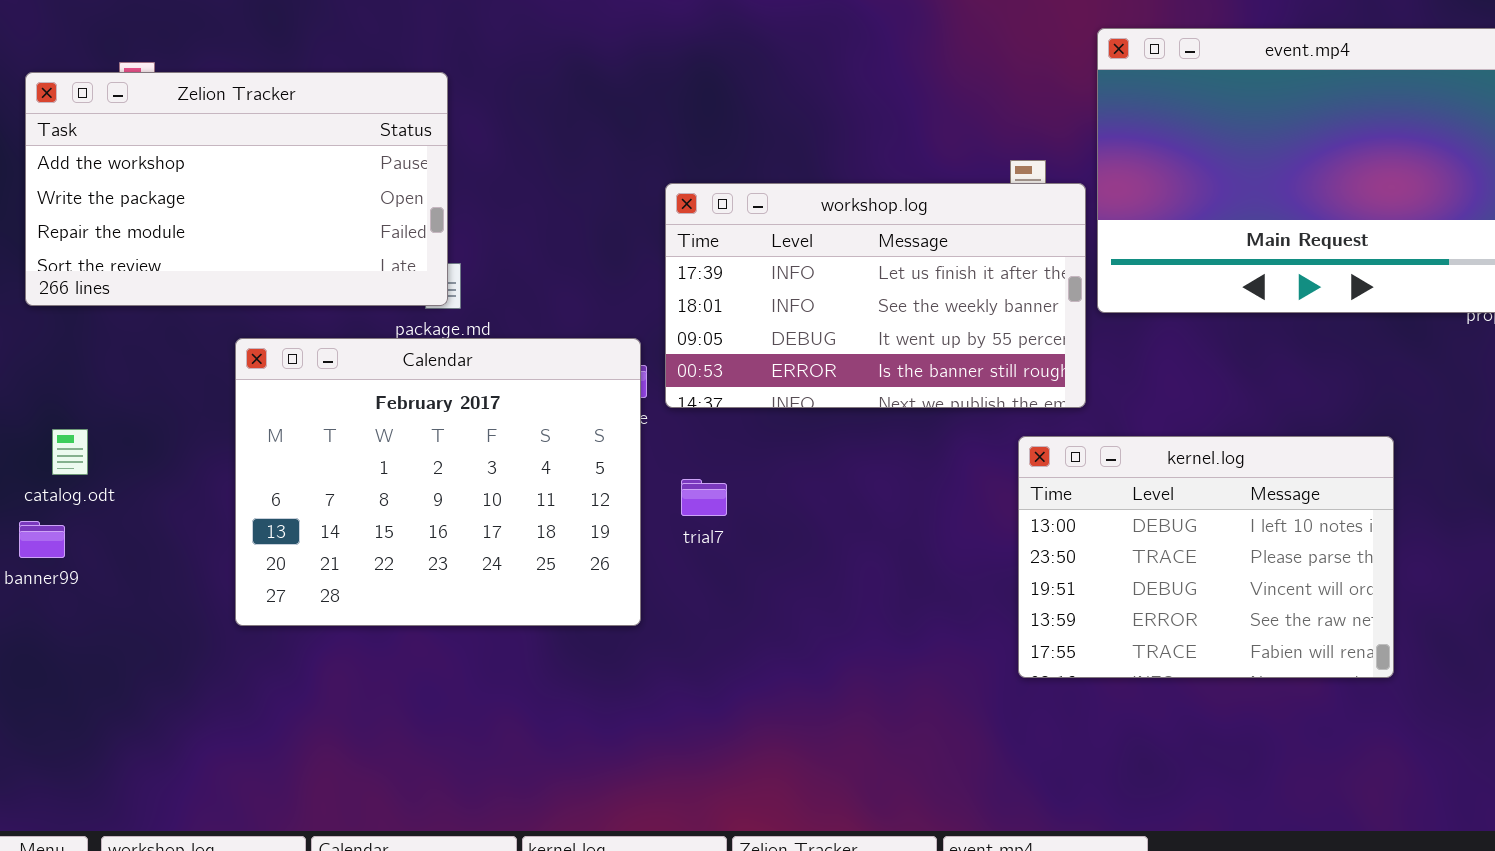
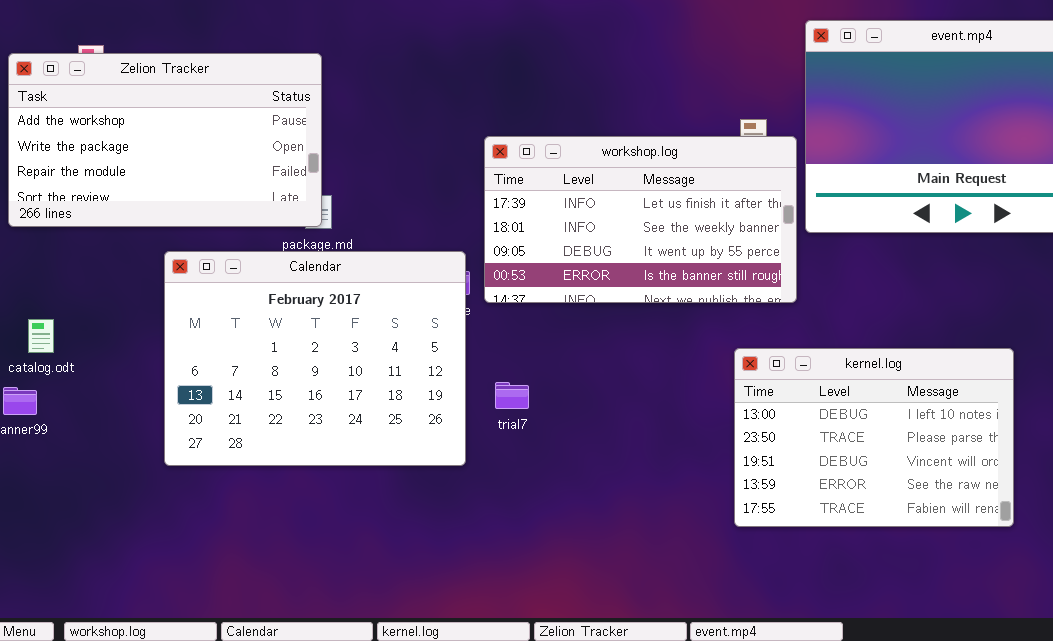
kernel.log: [1018,436,1394,678] -> [734,348,1014,527], moved
trial7: [681,479,727,516] -> [495,382,529,409], moved

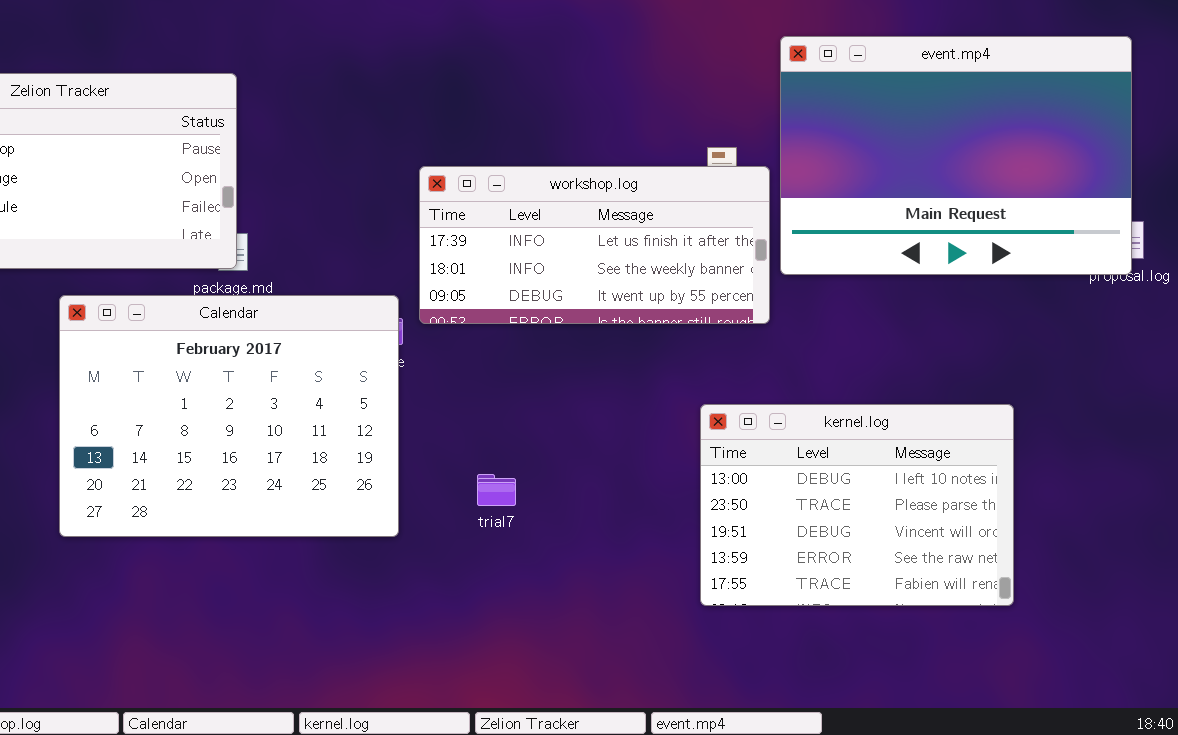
workshop.log: [484,136,797,303] -> [419,166,770,324], resized
trial7: [495,382,529,409] -> [477,474,516,506], moved

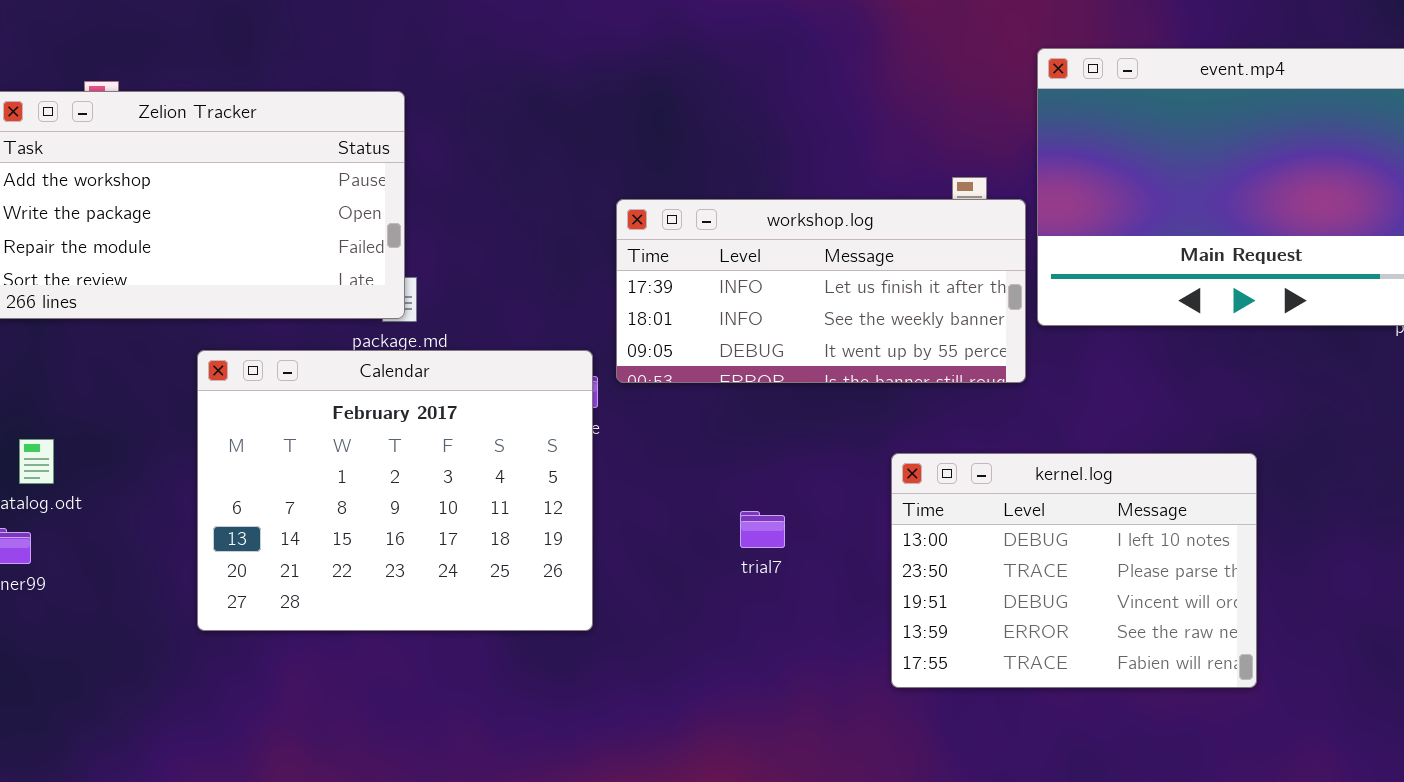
kernel.log: [700,404,1014,606] -> [891,453,1257,688], moved
trial7: [477,474,516,506] -> [740,511,785,548], moved

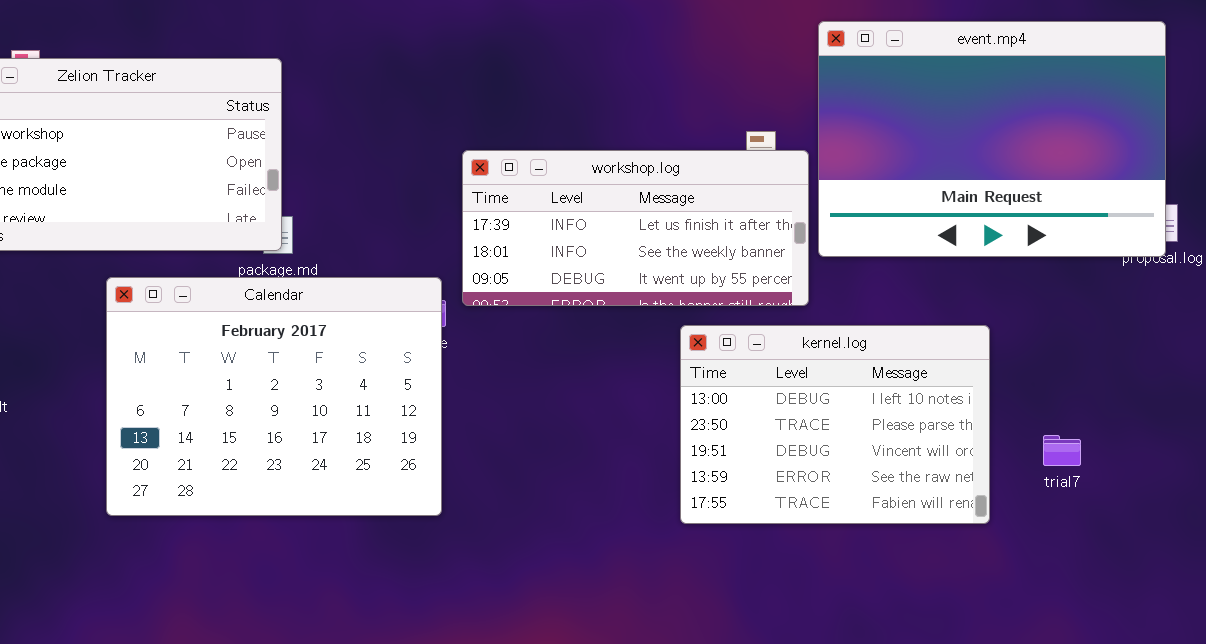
kernel.log: [891,453,1257,688] -> [680,325,990,524], moved
trial7: [740,511,785,548] -> [1043,435,1081,466], moved

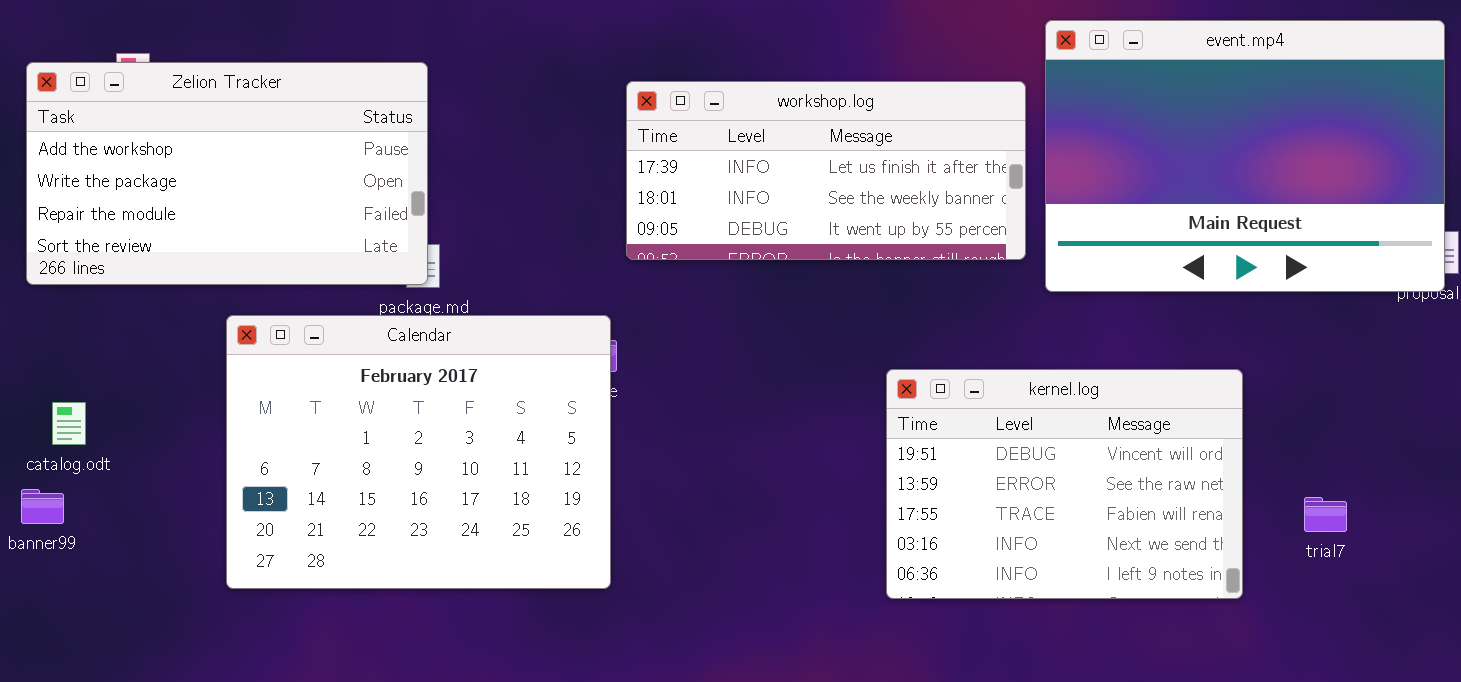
workshop.log: [462,150,809,306] -> [626,81,1026,260], moved
kernel.log: [680,325,990,524] -> [886,369,1243,599], scrolled down 2 rows

